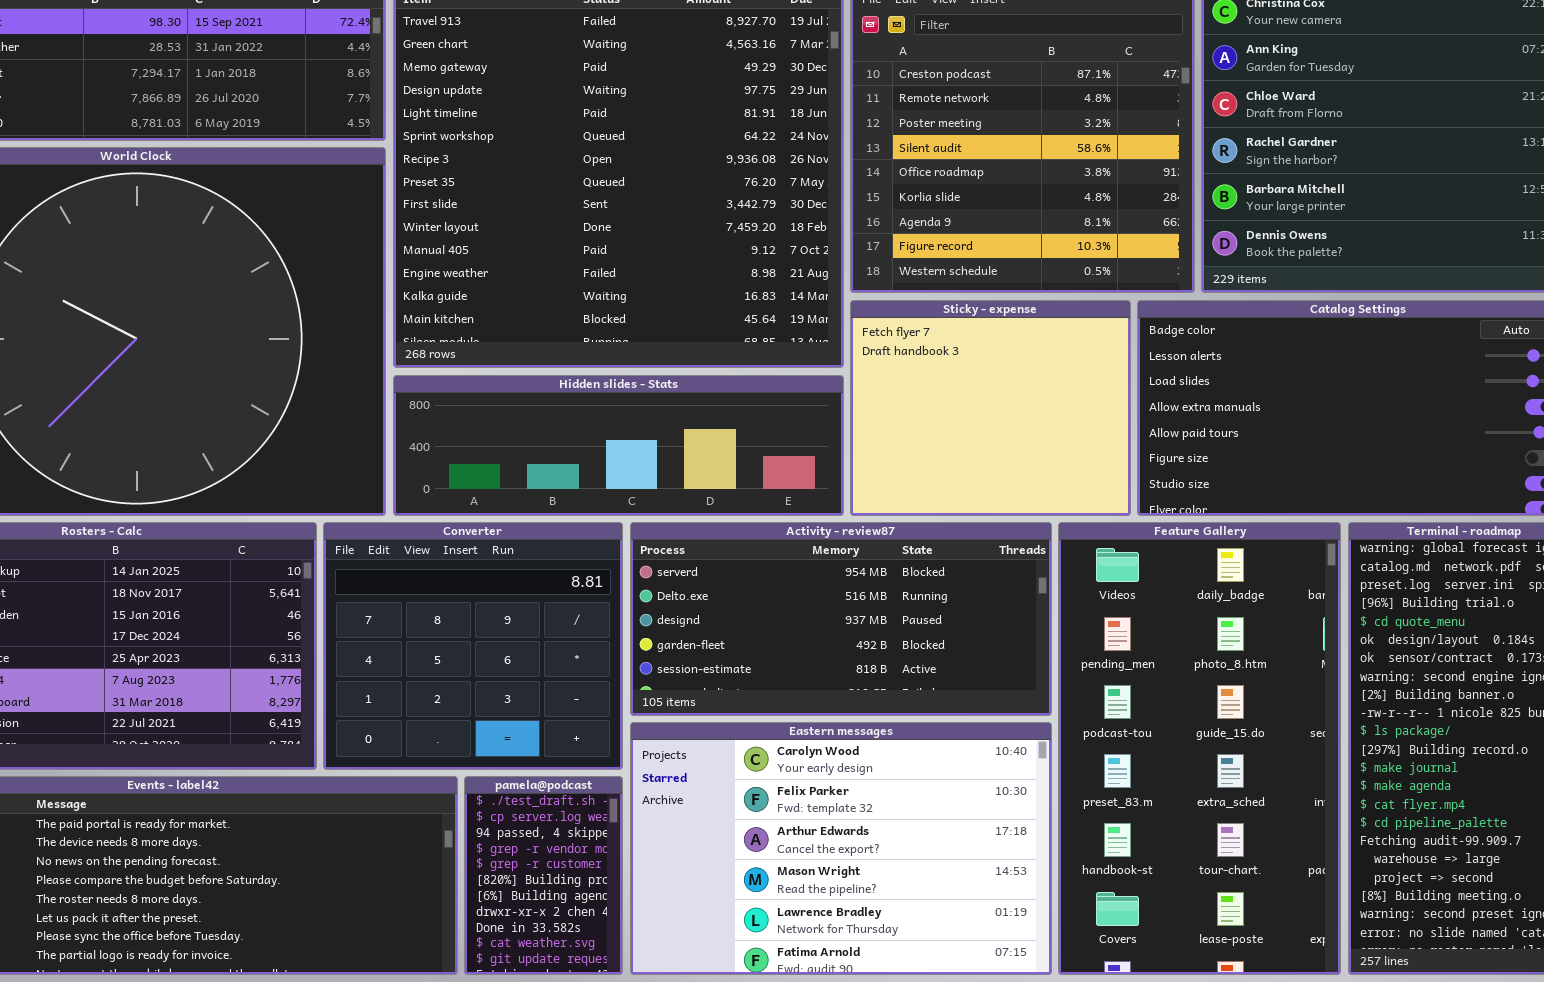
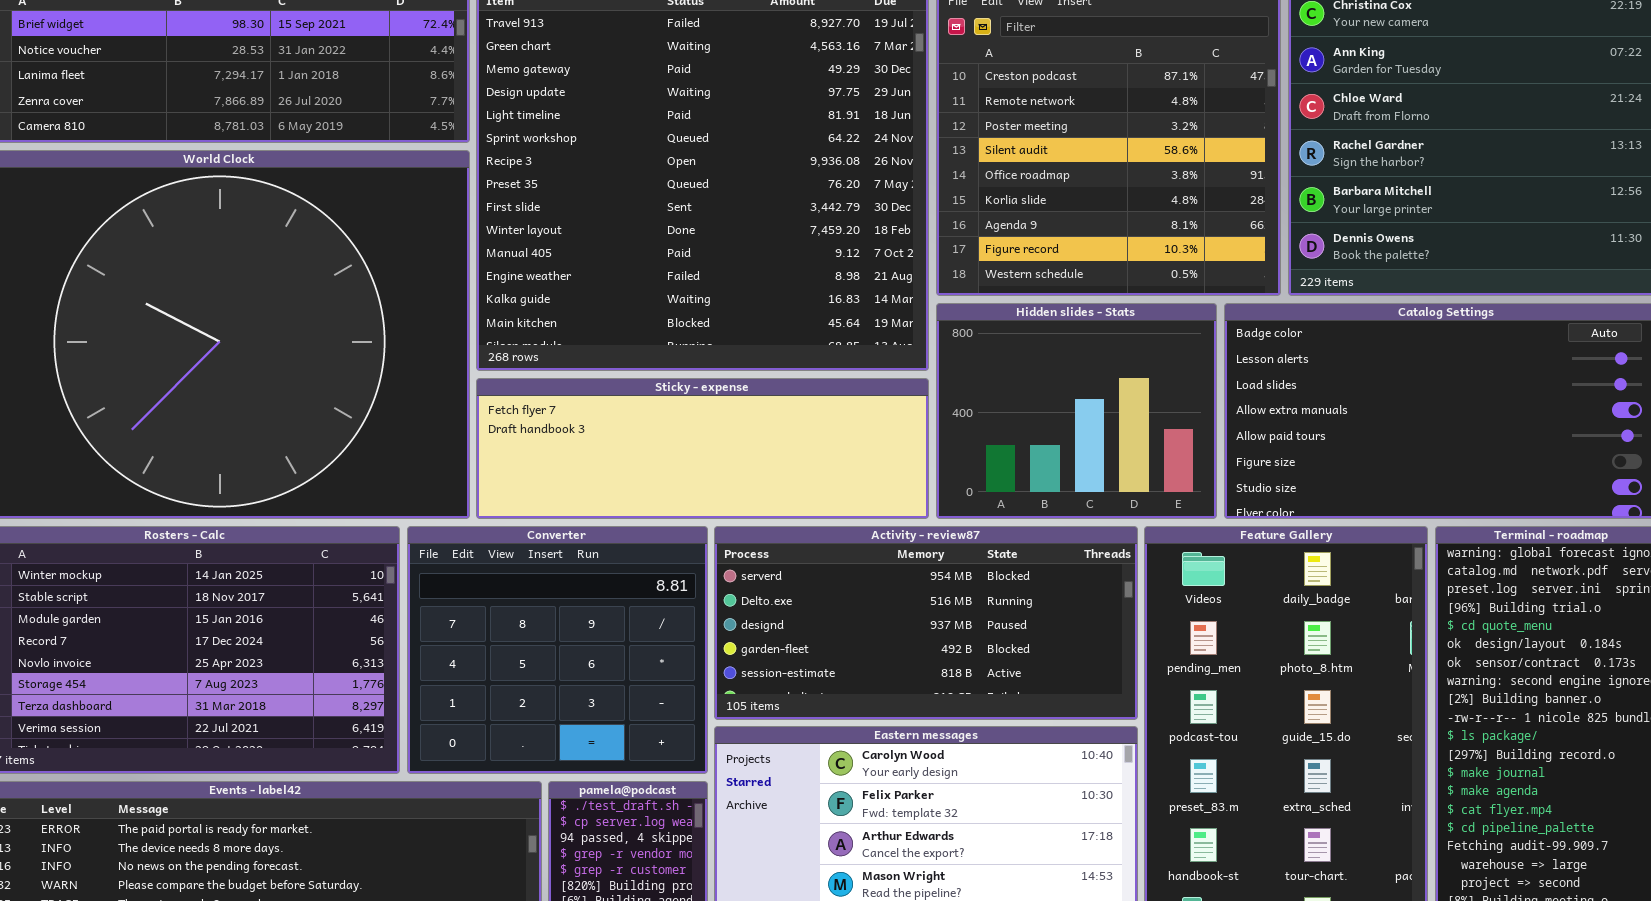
Sticky - expense: [850,300,1131,516] -> [476,378,929,519], moved, resized
Hidden slides - Stats: [393,375,844,516] -> [936,303,1217,519], moved, resized

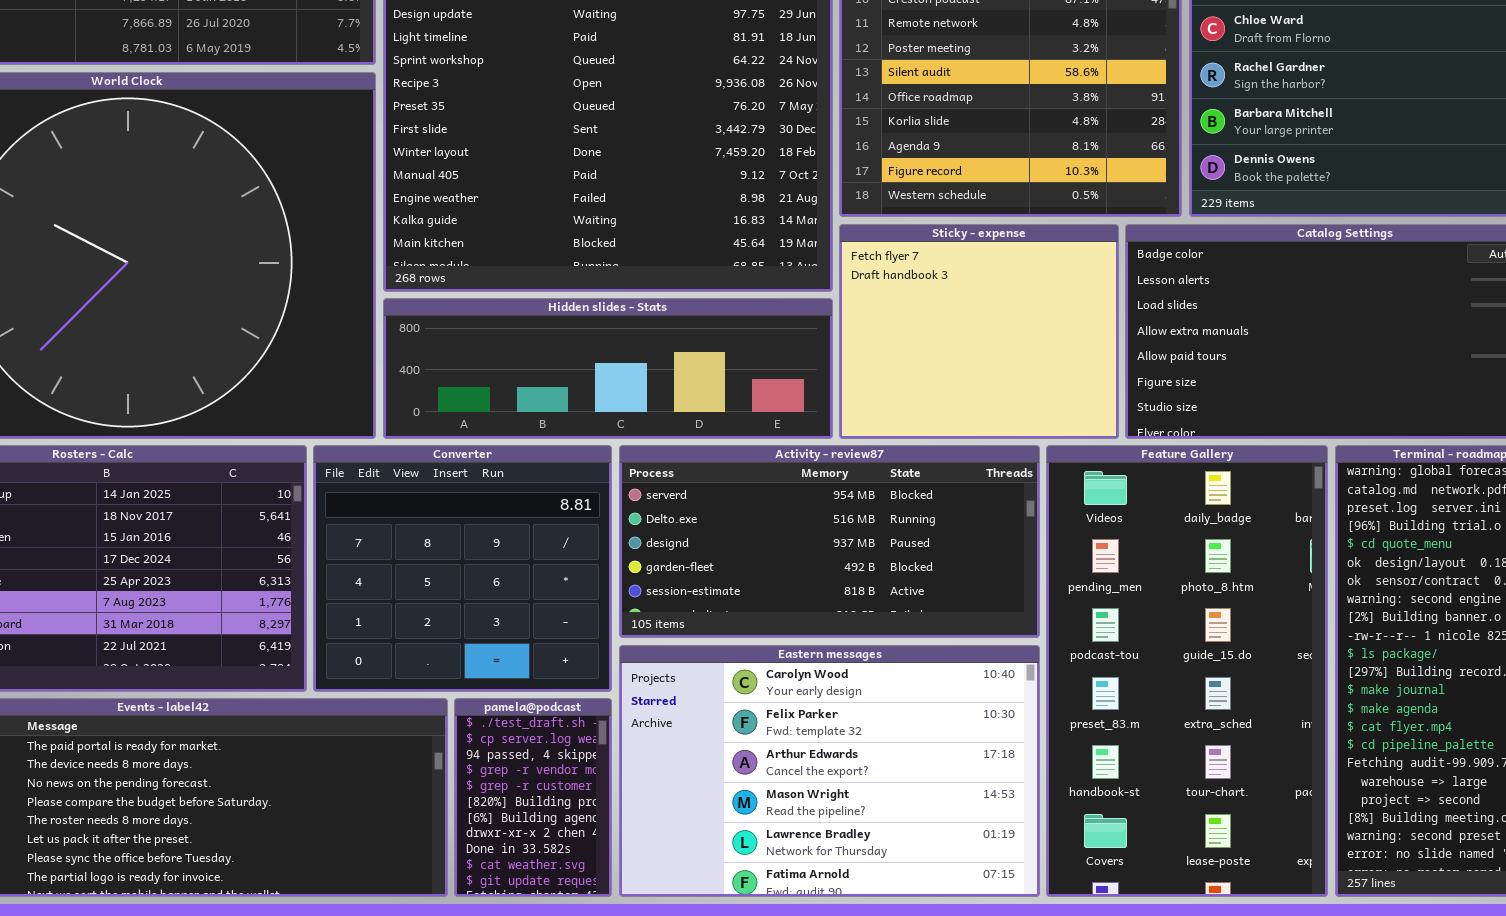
Hidden slides - Stats: [936,303,1217,519] -> [383,298,833,439], moved, resized
Sticky - expense: [476,378,929,519] -> [839,224,1119,439], moved, resized

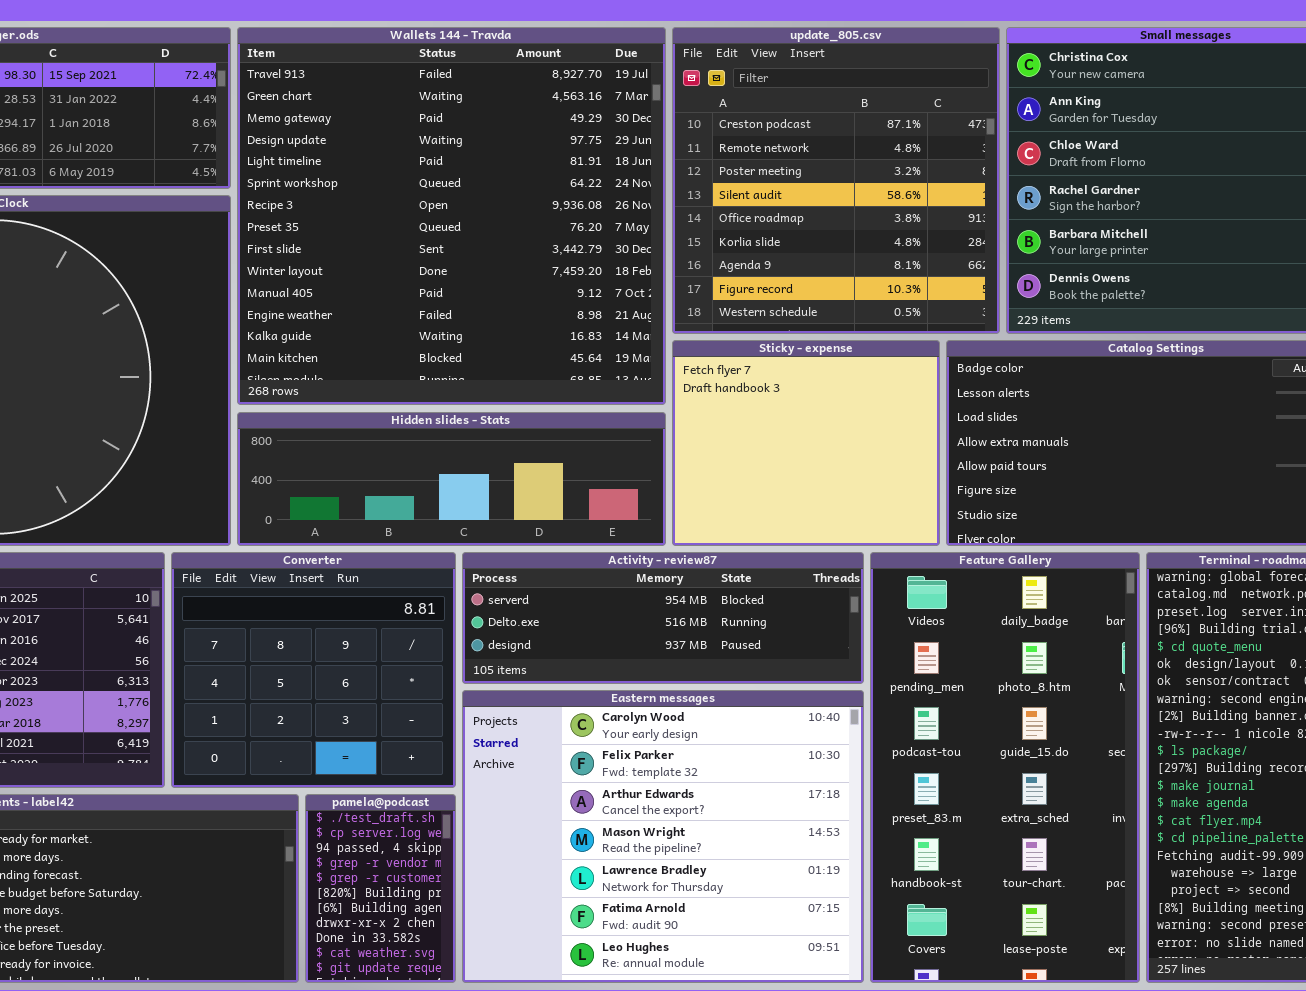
Activity - review87: [619,445,1040,638] -> [462,552,864,684], resized
Eastern messages: [619,645,1040,897] -> [462,690,864,983], resized

